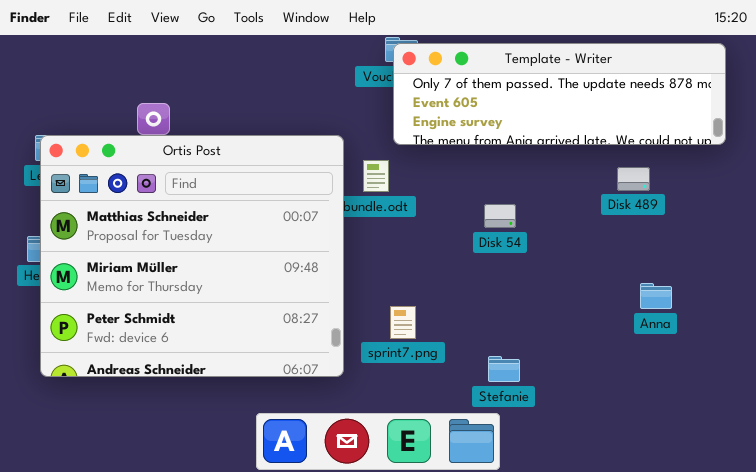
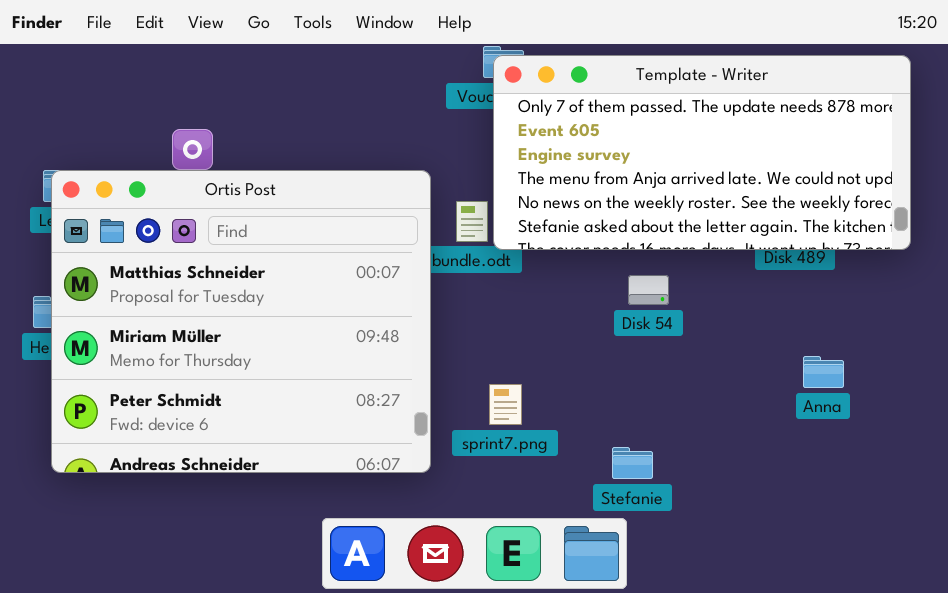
Template - Writer: [393,43,726,145] -> [493,55,911,250], resized
Disk 54: [484,204,516,228] -> [628,275,669,305], moved

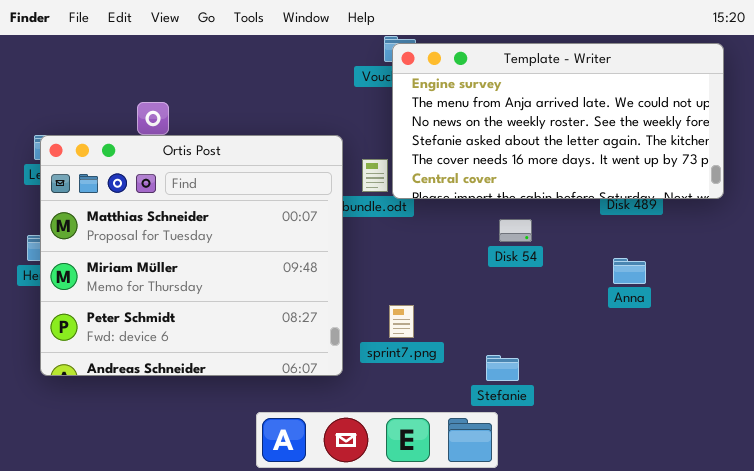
Template - Writer: [493,55,911,250] -> [392,43,724,199], scrolled down 2 rows
Anna: [803,356,844,388] -> [613,258,646,284], moved

